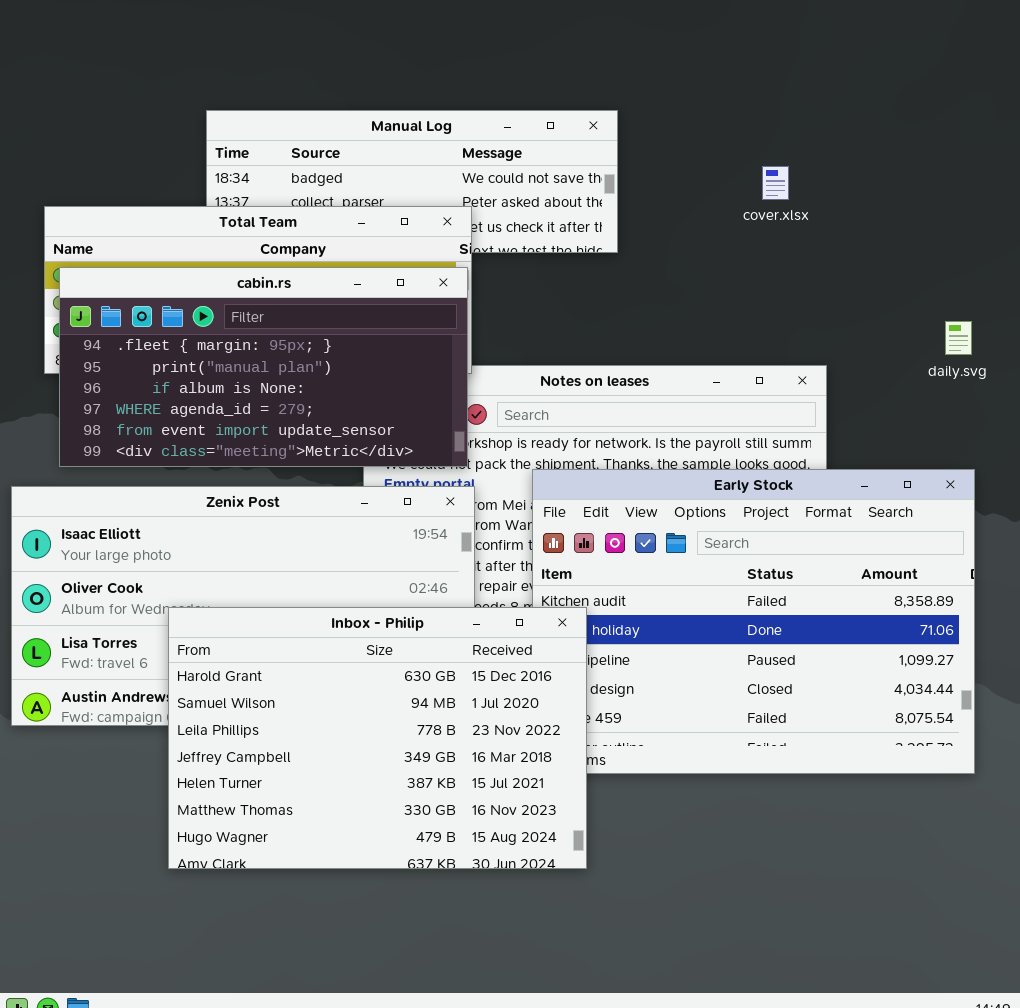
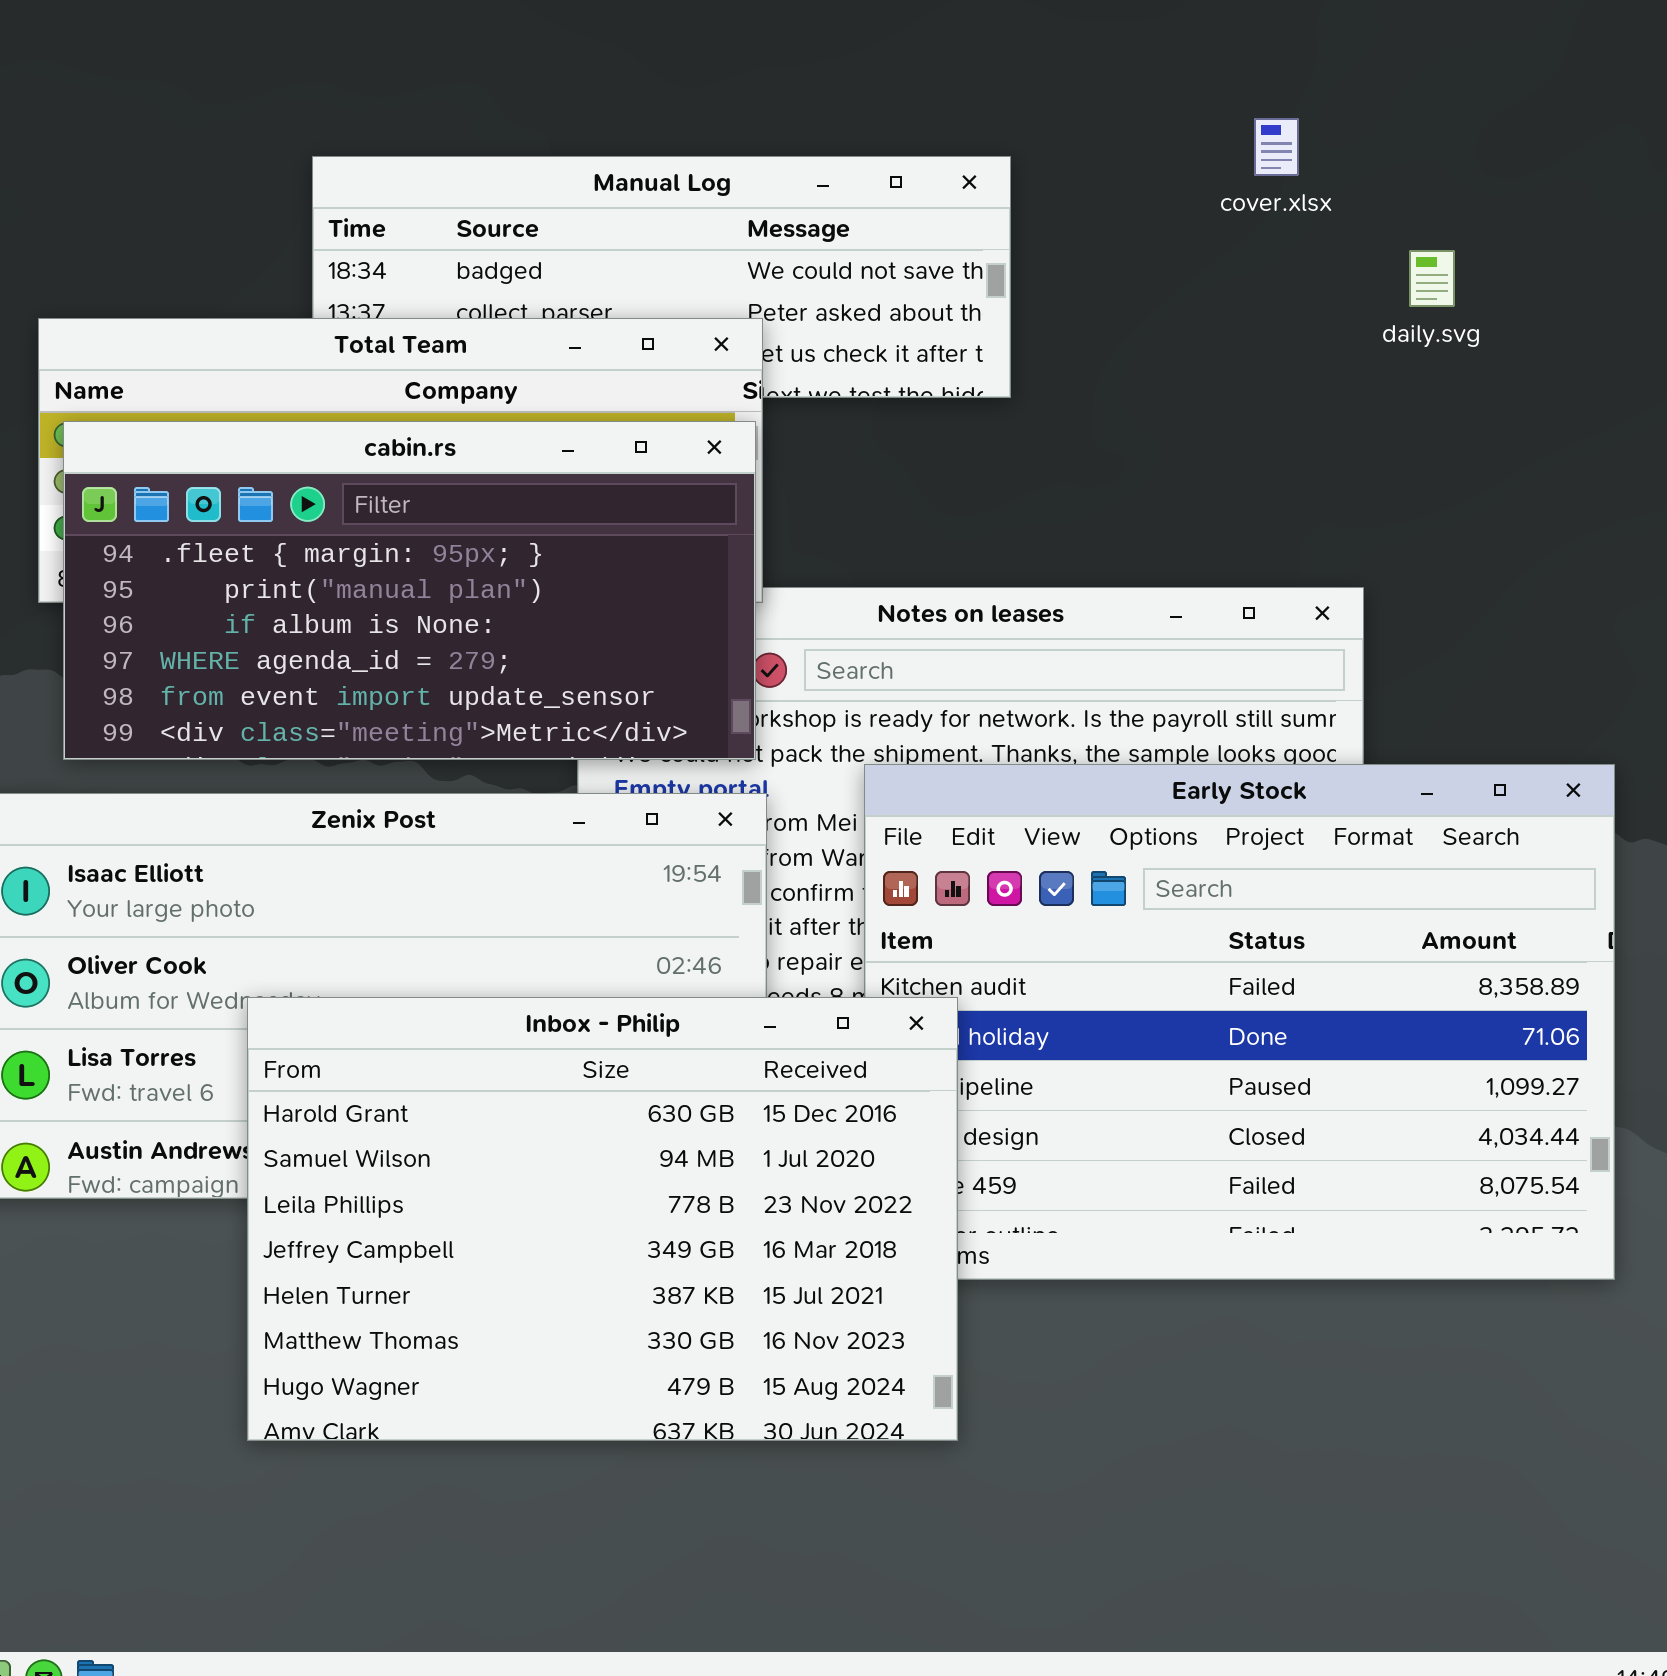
cover.xlsx: [762,166,789,200] -> [1254,118,1299,176], moved
daily.svg: [945,321,972,355] -> [1409,250,1455,307], moved

